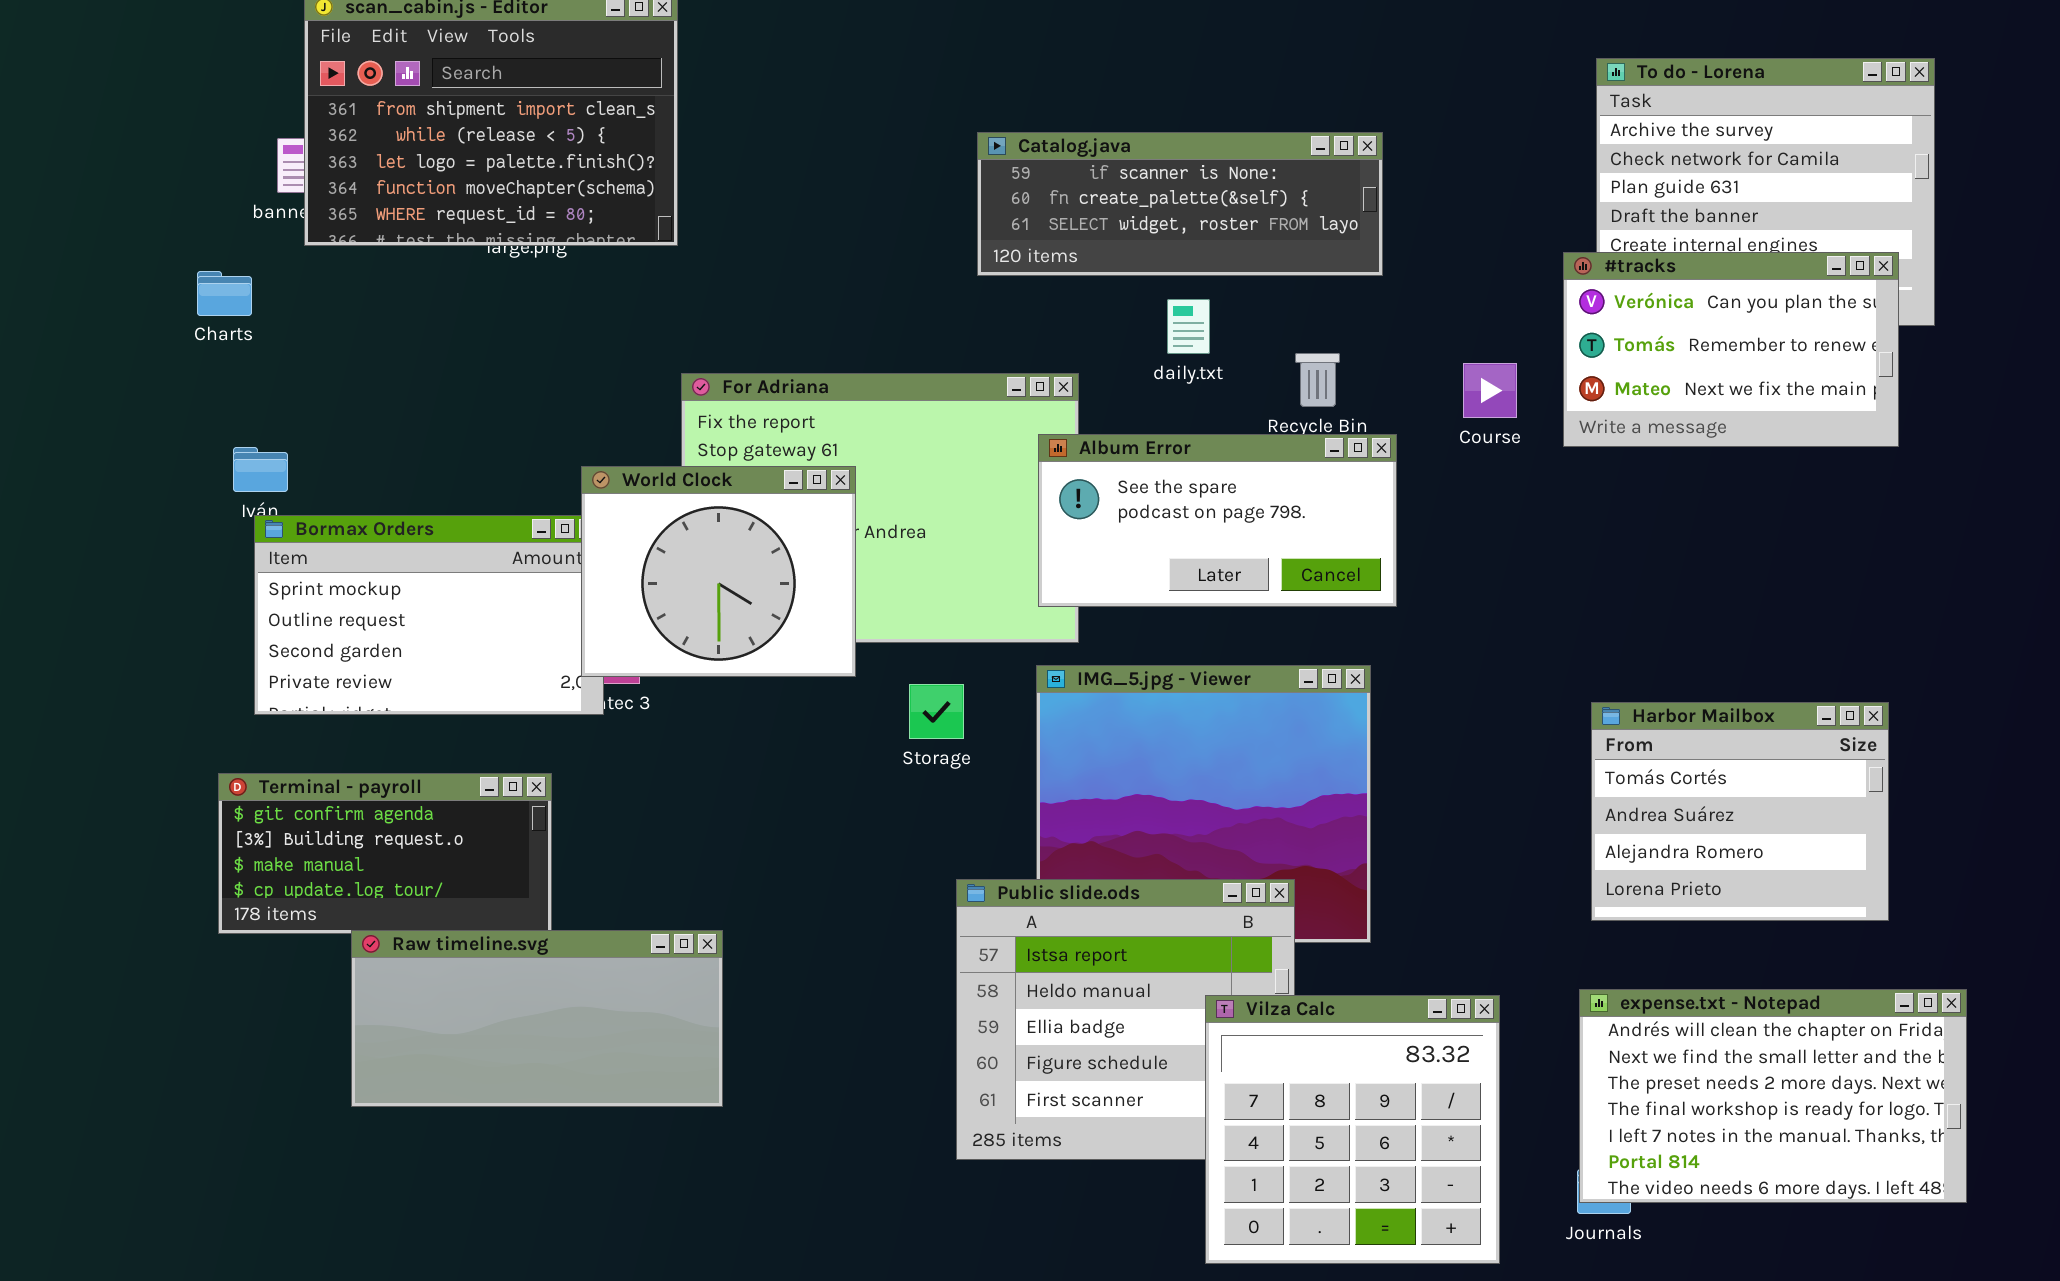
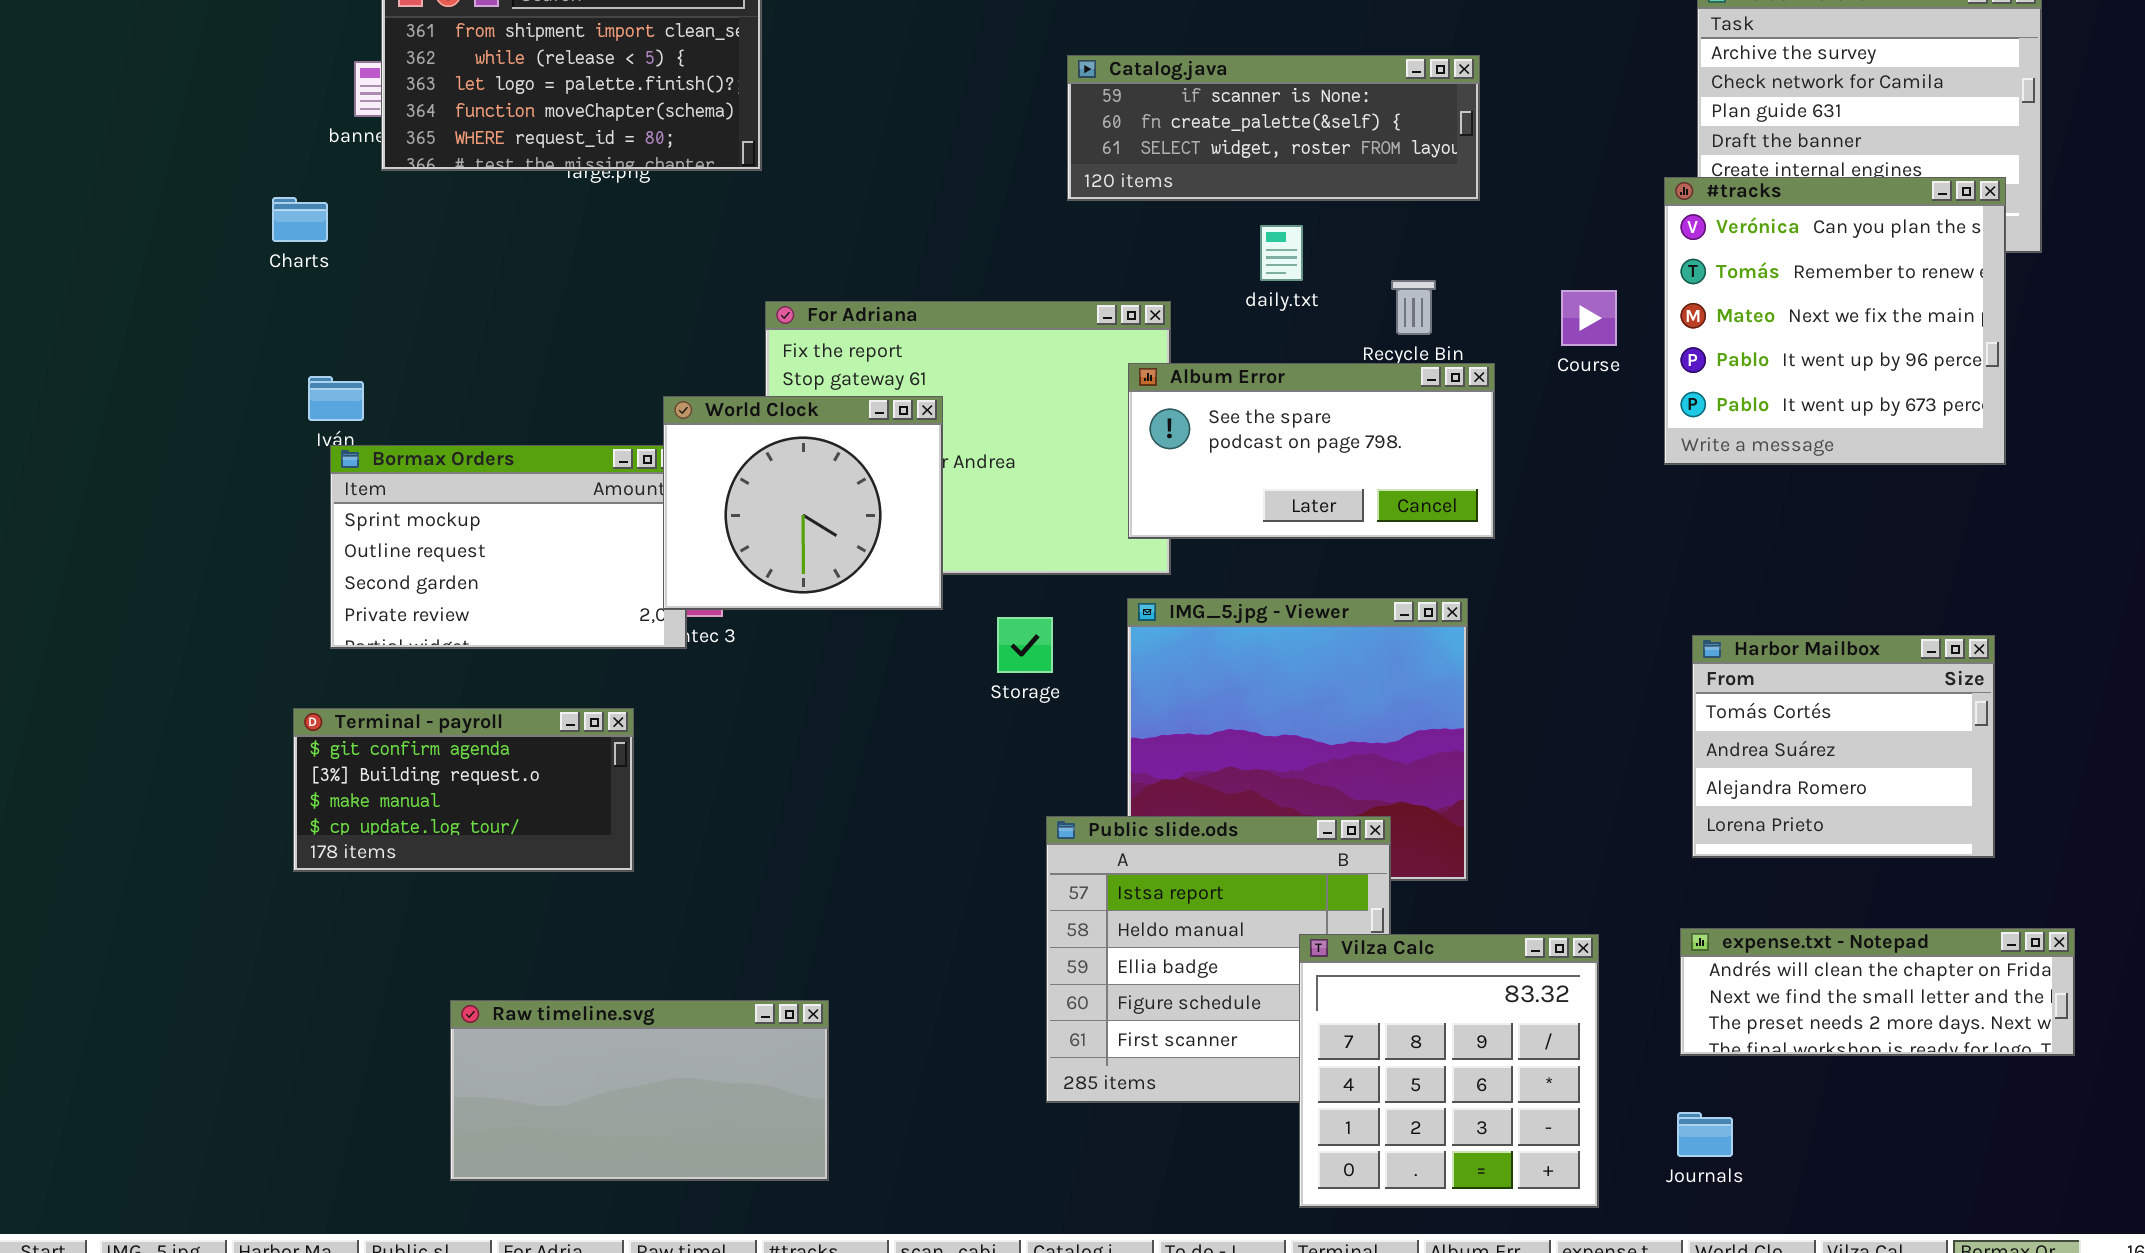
#tracks: [1563,252,1899,447] -> [1664,177,2006,465], resized
Raw timeline.svg: [351,930,723,1107] -> [450,1000,829,1181], moved
expense.txt - Notepad: [1579,989,1967,1203] -> [1680,928,2075,1056], resized

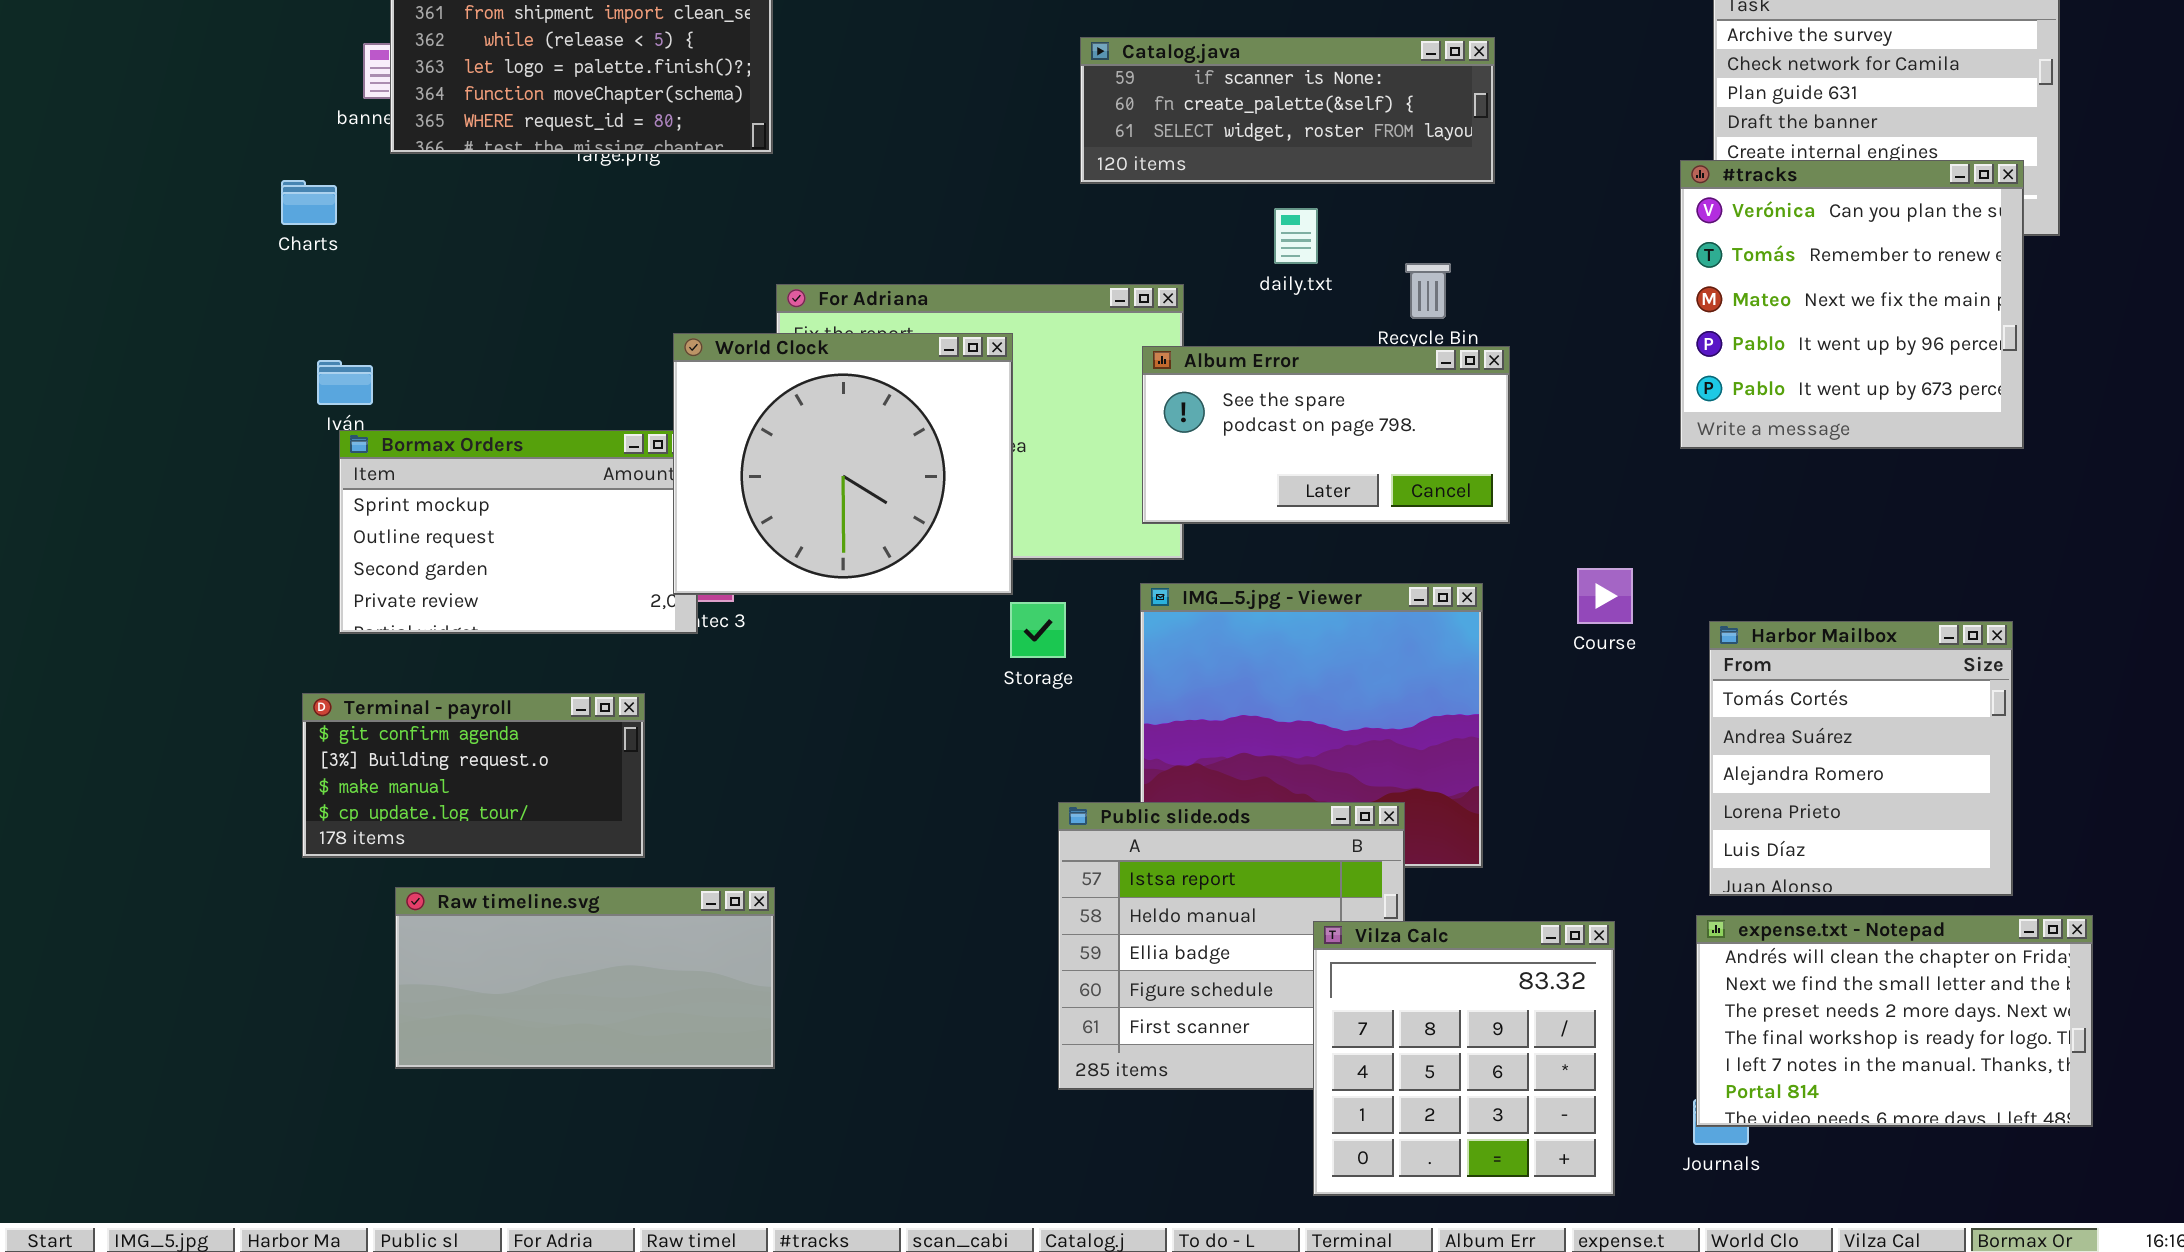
Course: [1561,290,1617,346] -> [1577,568,1633,624], moved
World Clock: [663,396,943,610] -> [673,333,1013,595], resized
Harbor Mailbox: [1692,635,1995,858] -> [1709,621,2013,896], resized
expense.txt - Notepad: [1680,928,2075,1056] -> [1696,915,2093,1127], resized
Raw timeline.svg: [450,1000,829,1181] -> [395,887,775,1069], moved

